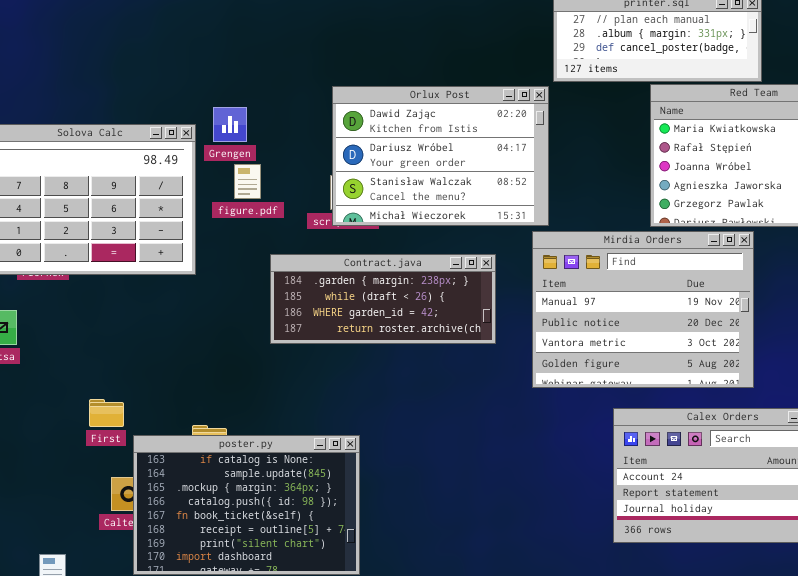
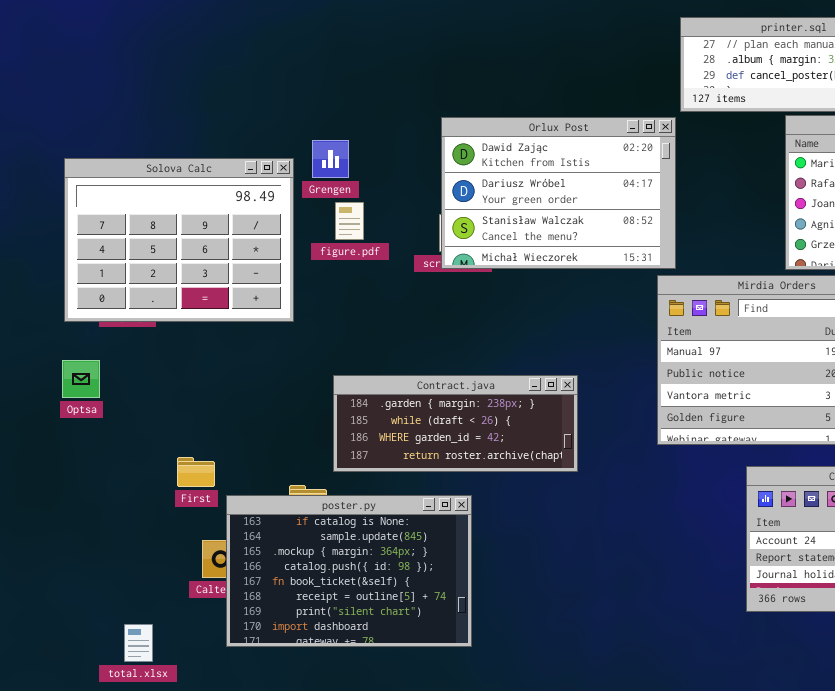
Contract.java: [270,254,496,344] -> [333,375,578,472], moved

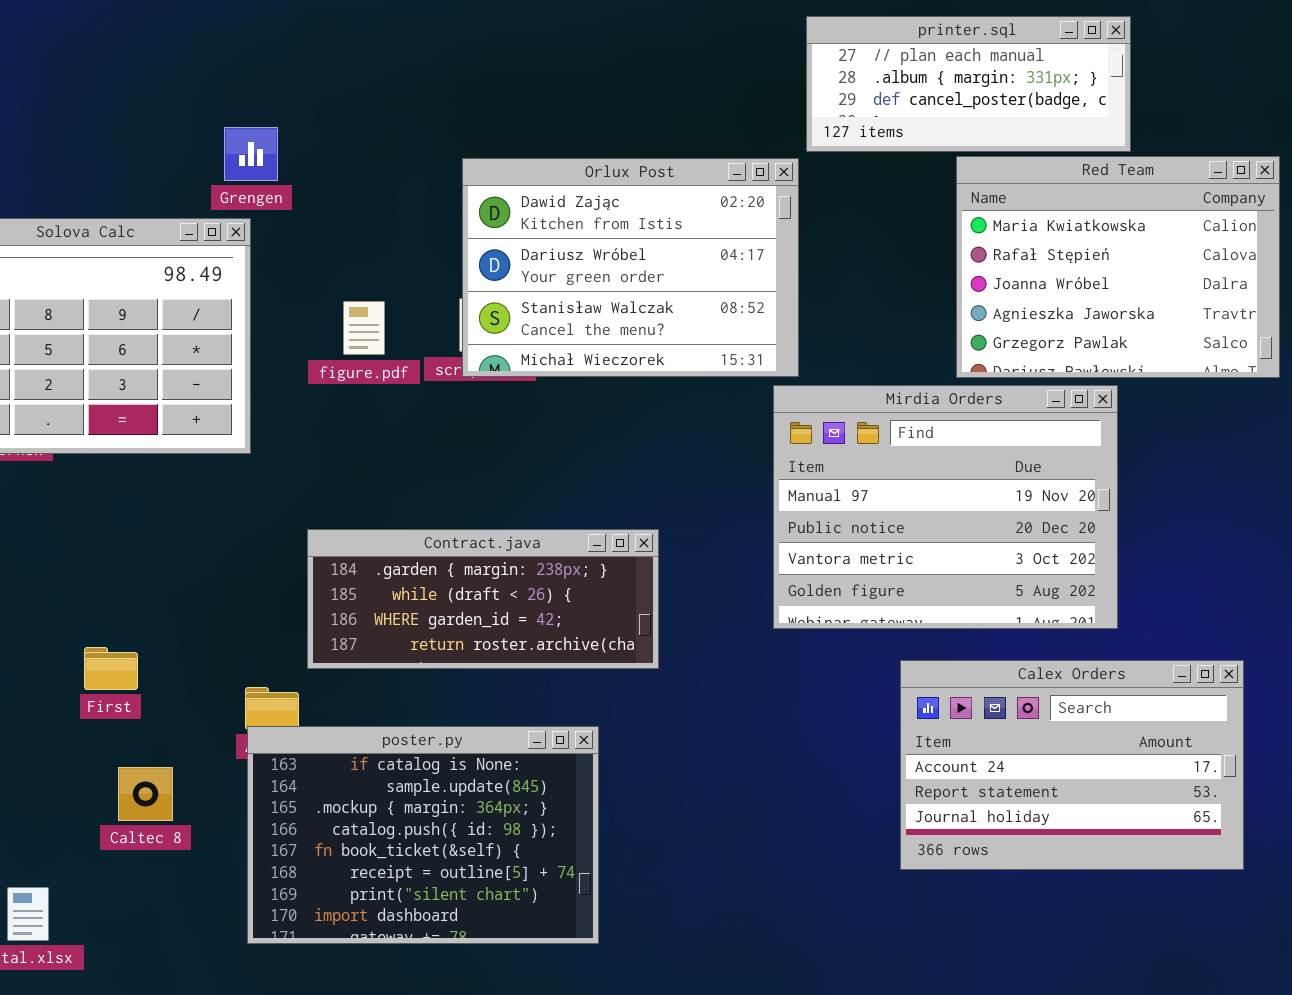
Grengen: [312,140,349,178] -> [224,127,278,181], moved
figure.pdf: [335,202,364,240] -> [343,301,385,355], moved
poster.py: [226,495,472,647] -> [247,726,599,944], moved

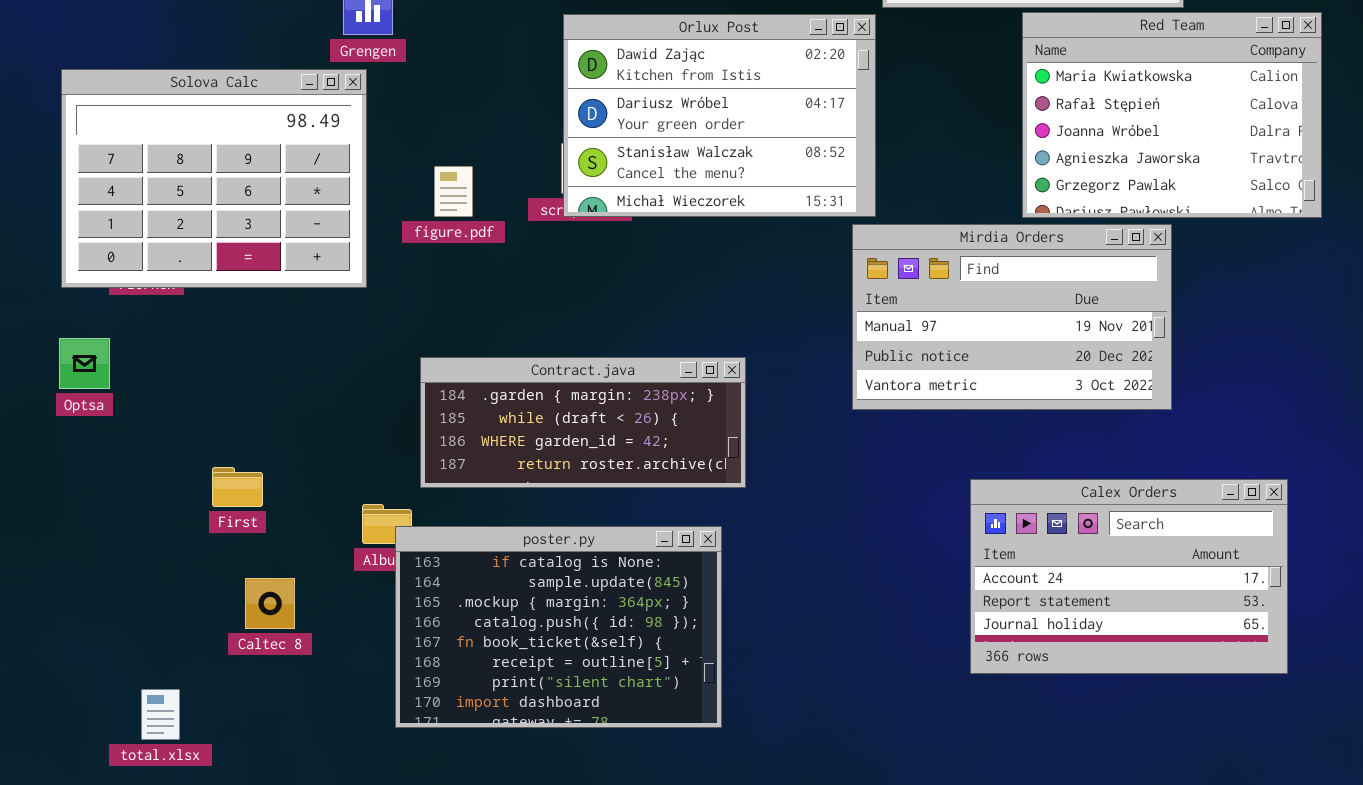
figure.pdf: [343,301,385,355] -> [434,166,473,217], moved
Mirdia Orders: [773,385,1118,629] -> [852,224,1172,410], resized
poster.py: [247,726,599,944] -> [395,526,722,728], moved

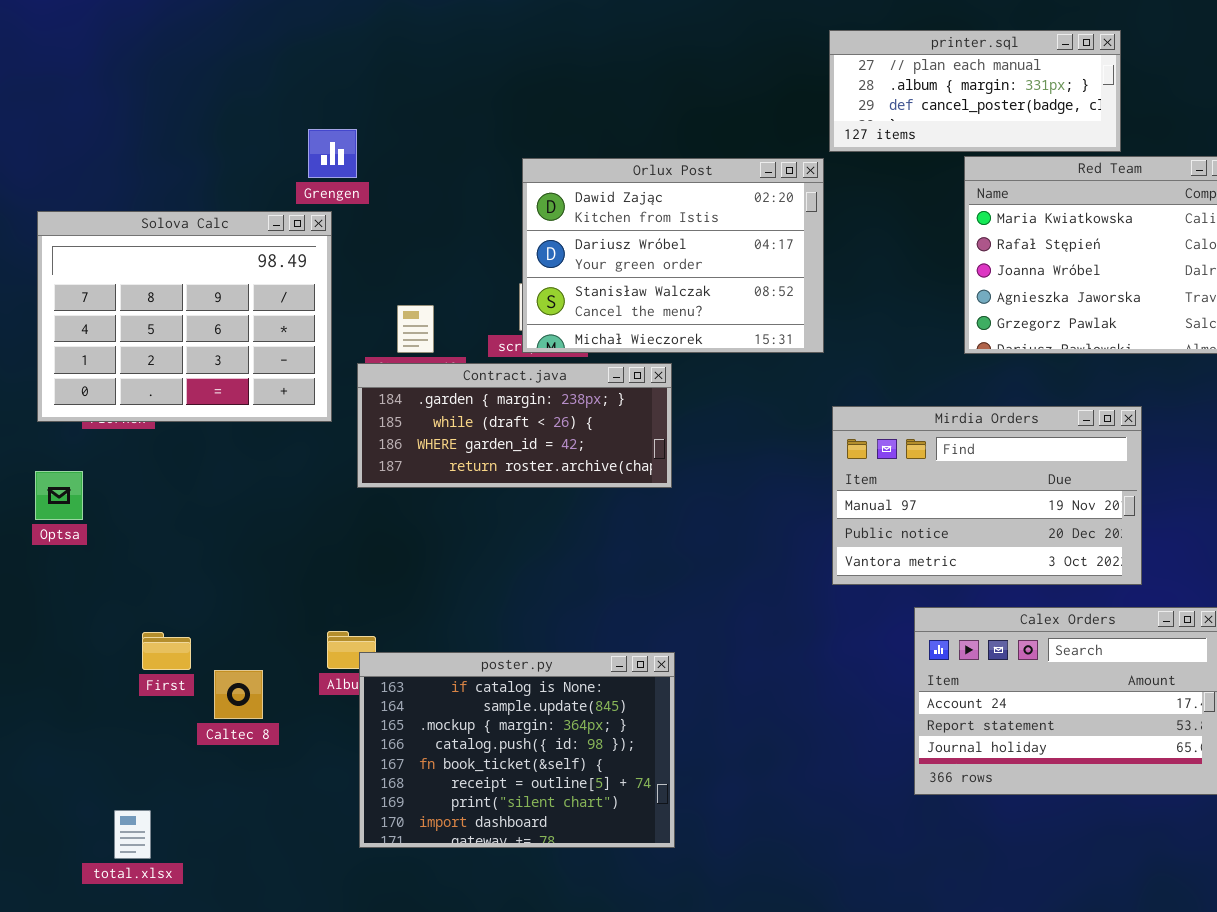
Mirdia Orders: [852,224,1172,410] -> [832,406,1142,585], moved
Contract.java: [420,357,746,488] -> [357,363,672,488], moved
First: [212,467,263,507] -> [142,632,191,670], moved
Caltec 8: [245,578,295,629] -> [214,670,263,719], moved

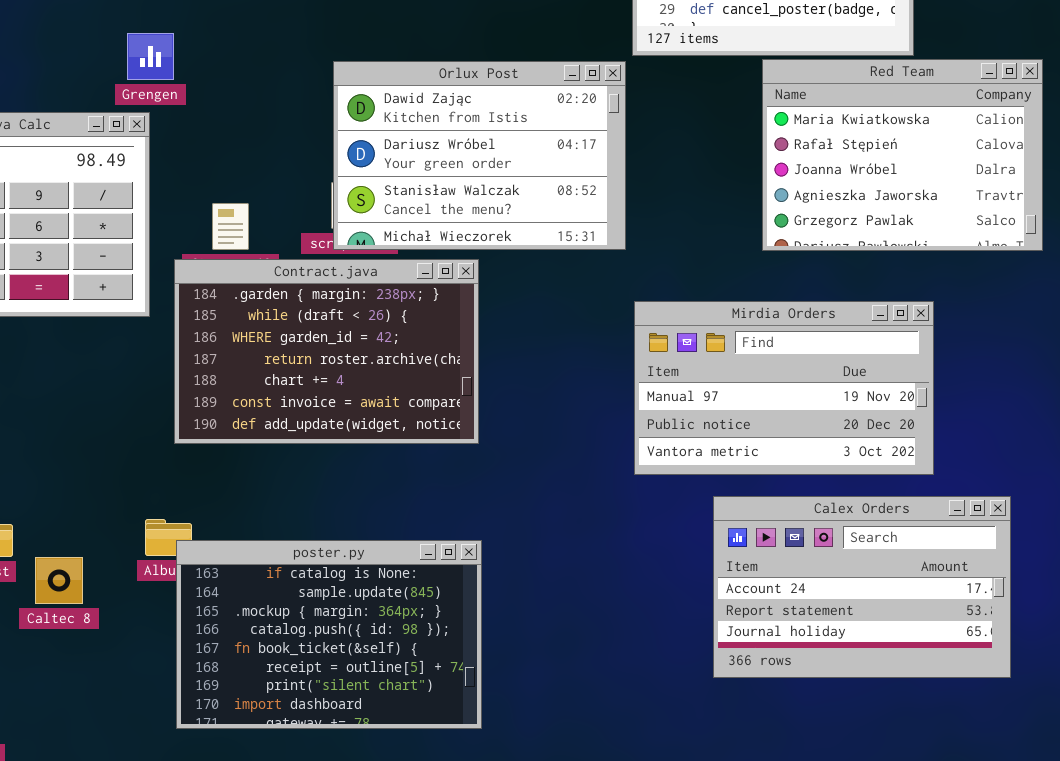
Contract.java: [357,363,672,488] -> [174,259,479,444], resized

